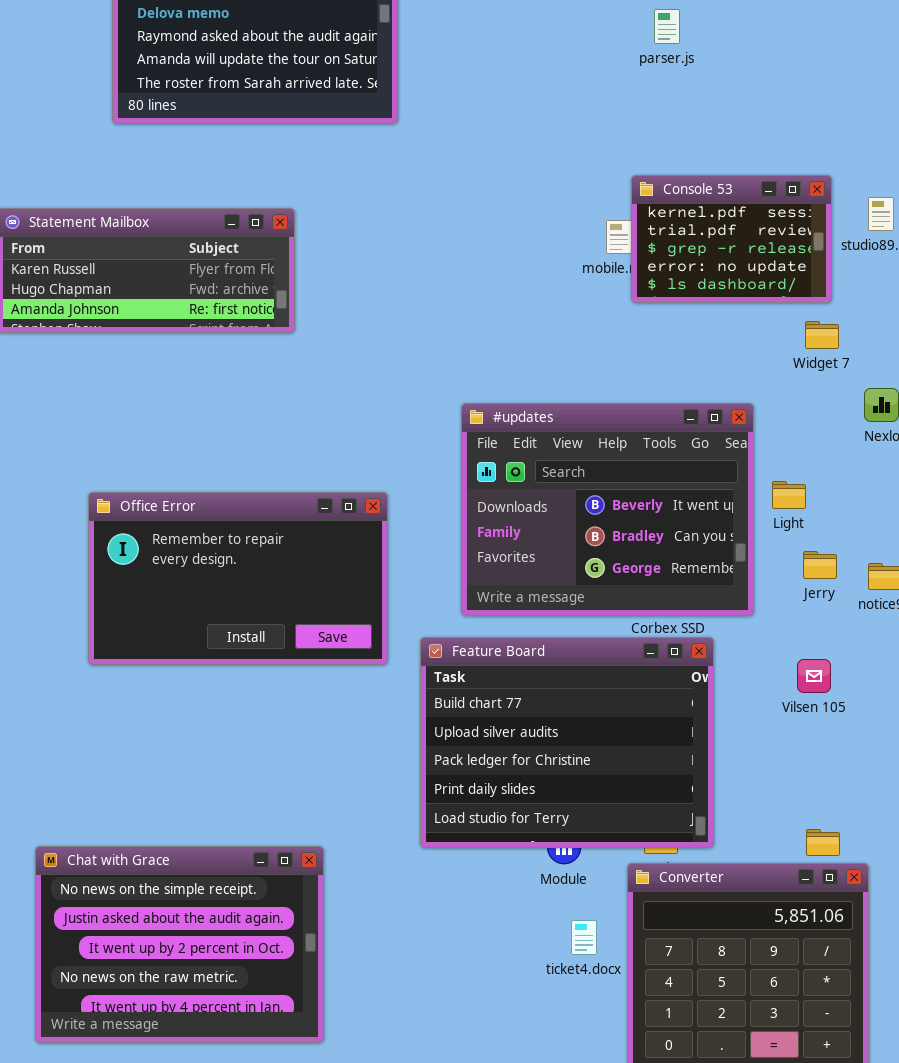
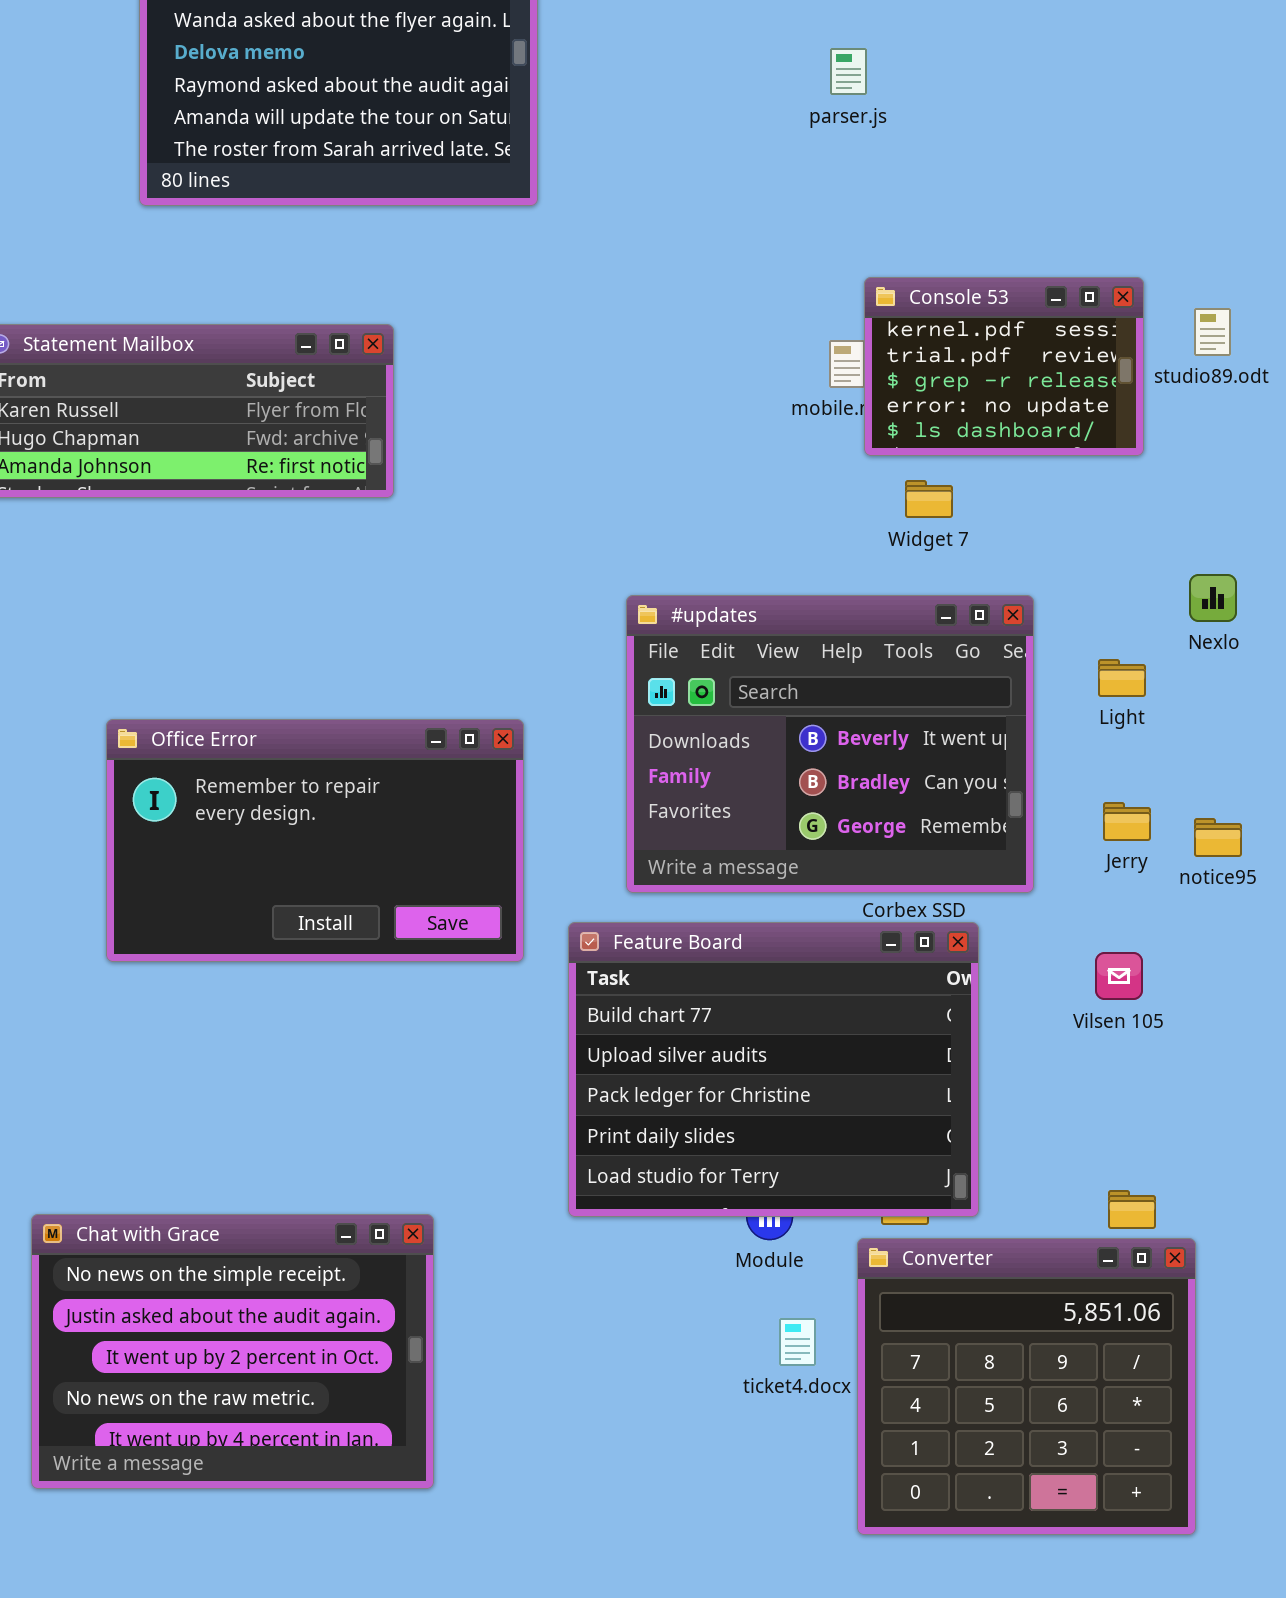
parser.js: [654,9,680,44] -> [830,48,867,95], moved
Widget 7: [805,321,839,349] -> [905,480,953,518], moved
Light: [772,481,806,509] -> [1098,659,1146,697], moved

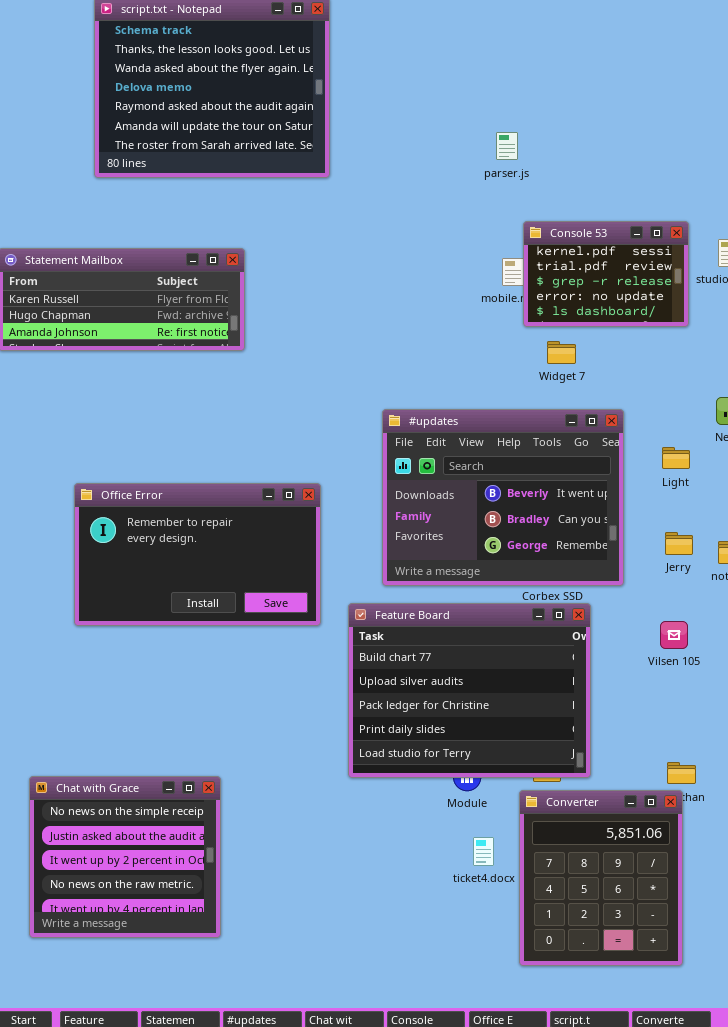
parser.js: [830,48,867,95] -> [496,132,518,160], moved
Chat with Grace: [31,1214,434,1489] -> [29,776,221,938], resized
Converter: [857,1238,1196,1535] -> [519,790,683,966], resized

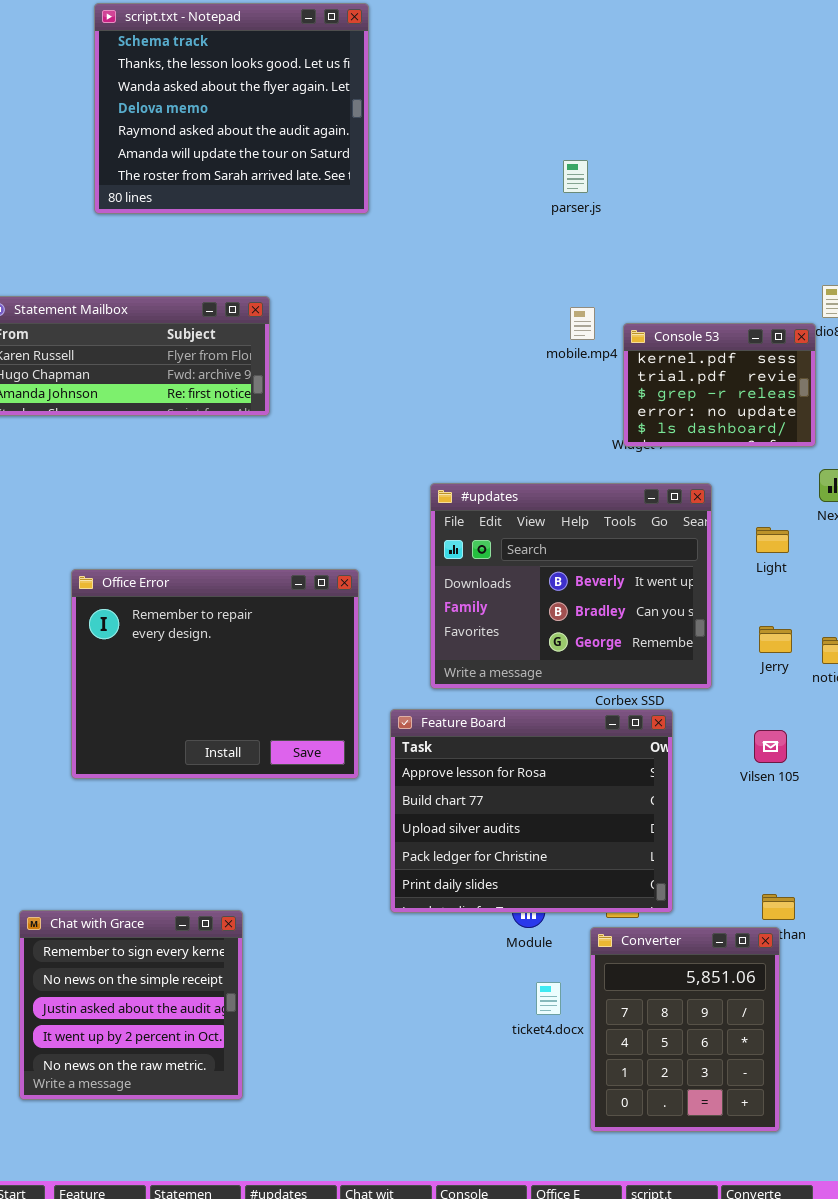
Console 53: [523,221,689,327] -> [623,323,816,447], moved
Office Error: [74,483,321,626] -> [71,569,359,779], resized
Feature Board: [348,603,591,778] -> [390,709,673,913], scrolled up 1 row
Chat with Grace: [29,776,221,938] -> [19,910,243,1100], scrolled up 1 row

